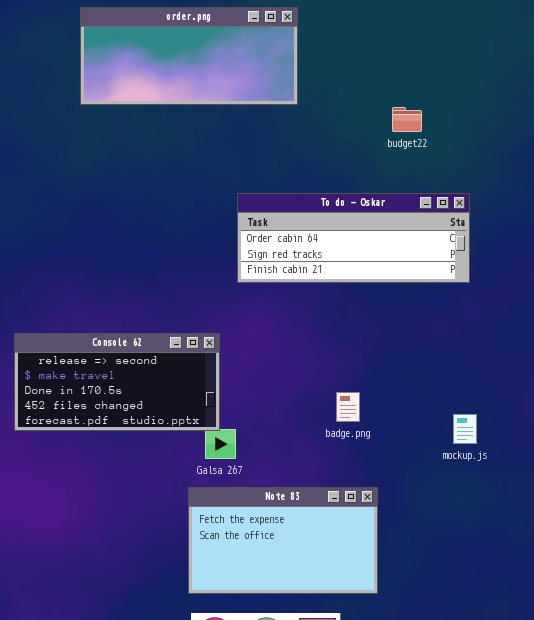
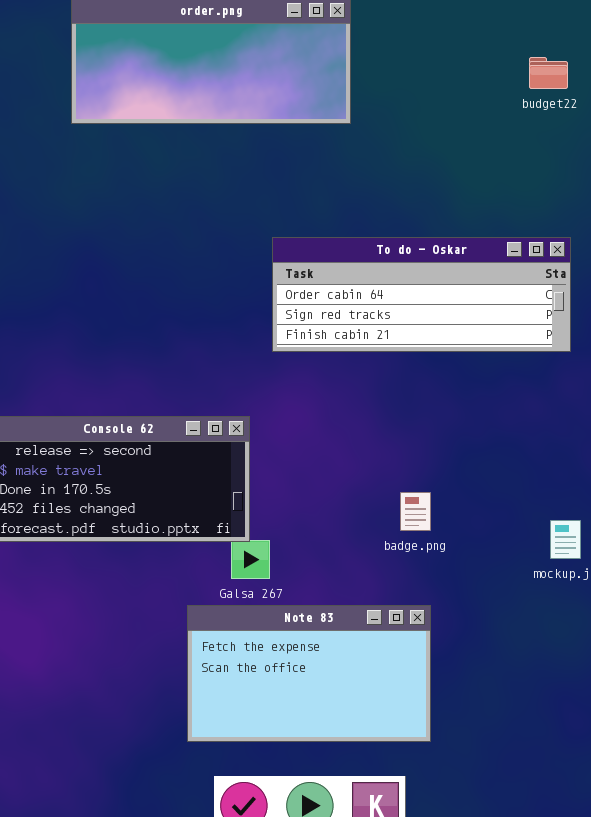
budget22: [392,107,422,132] -> [529,57,568,89], moved
Note 83: [188,487,378,594] -> [187,605,431,742], moved

